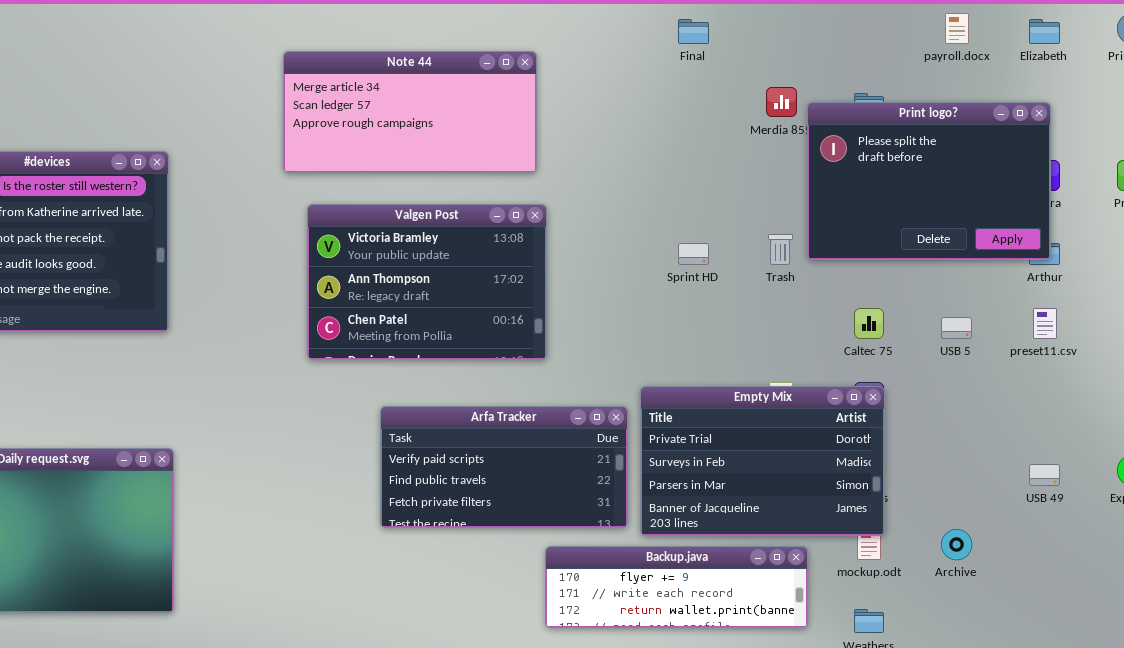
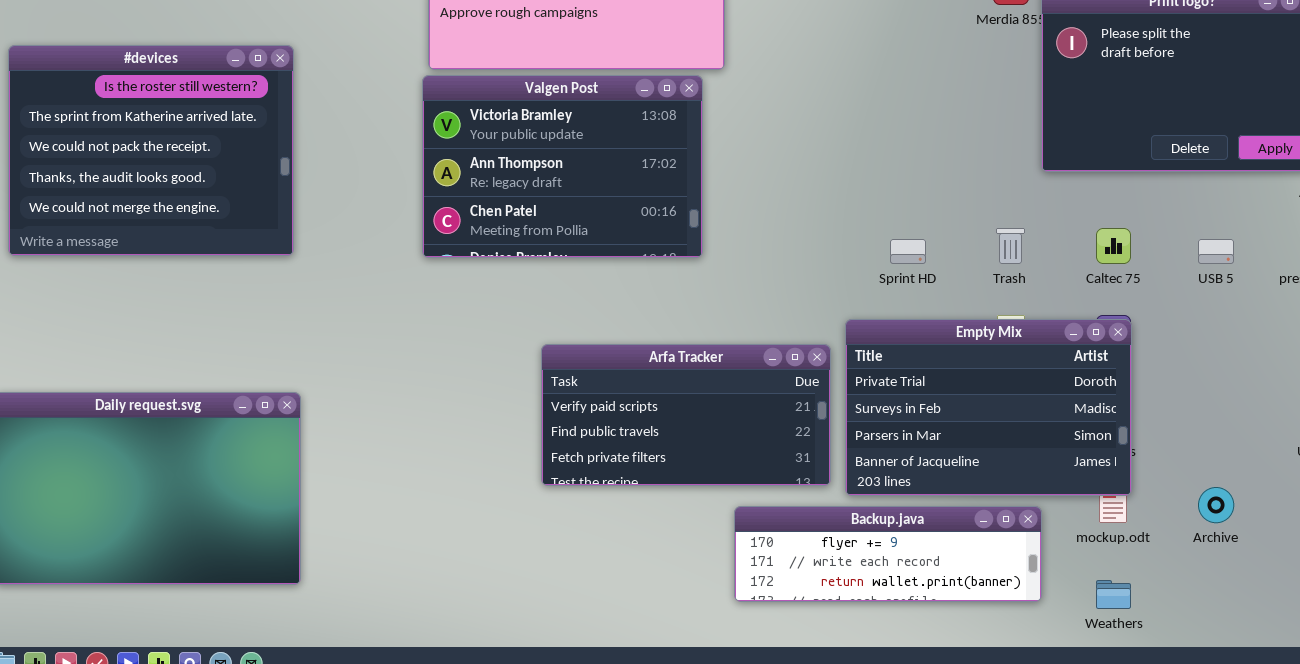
Valgen Post: [307,204,547,360] -> [422,75,703,258], moved
Trash: [768,234,793,265] -> [996,228,1025,264], moved
Sprint HD: [678,243,709,265] -> [890,239,926,264], moved

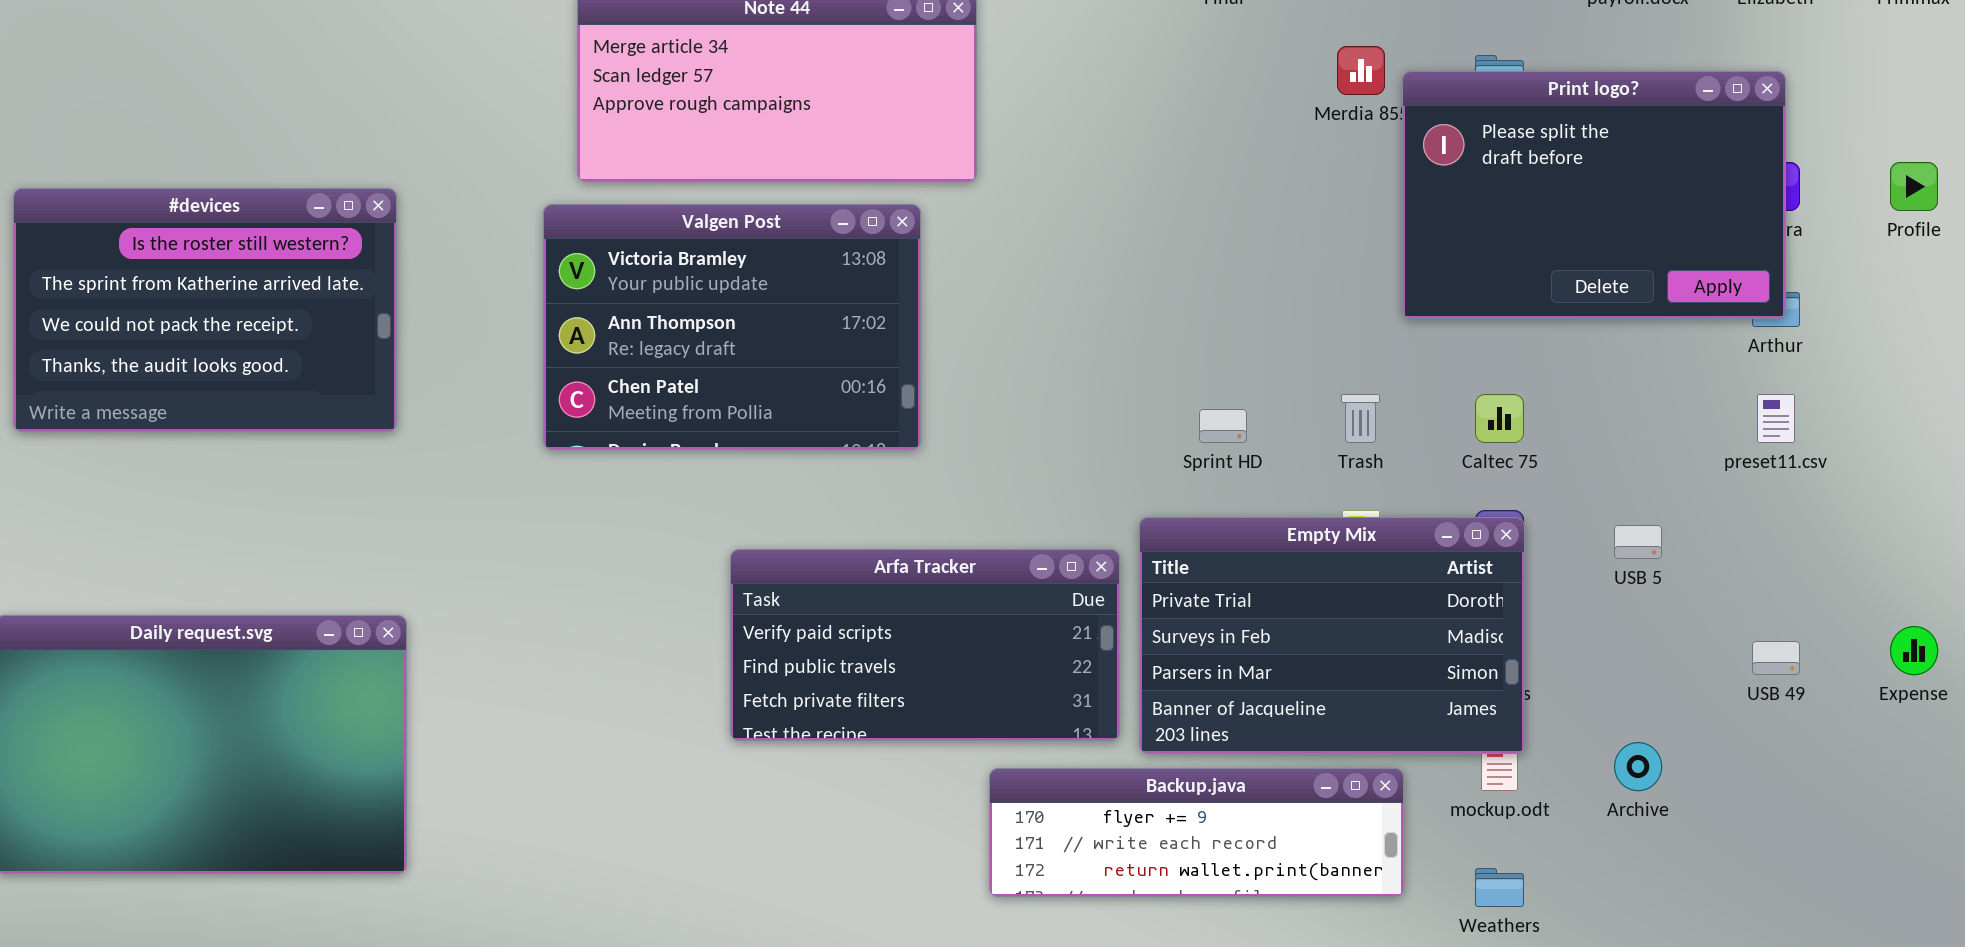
#devices: [8,45,294,256] -> [13,188,397,432], resized
Valgen Post: [422,75,703,258] -> [543,204,921,450], moved
USB 5: [1198,239,1234,264] -> [1614,525,1662,559], moved

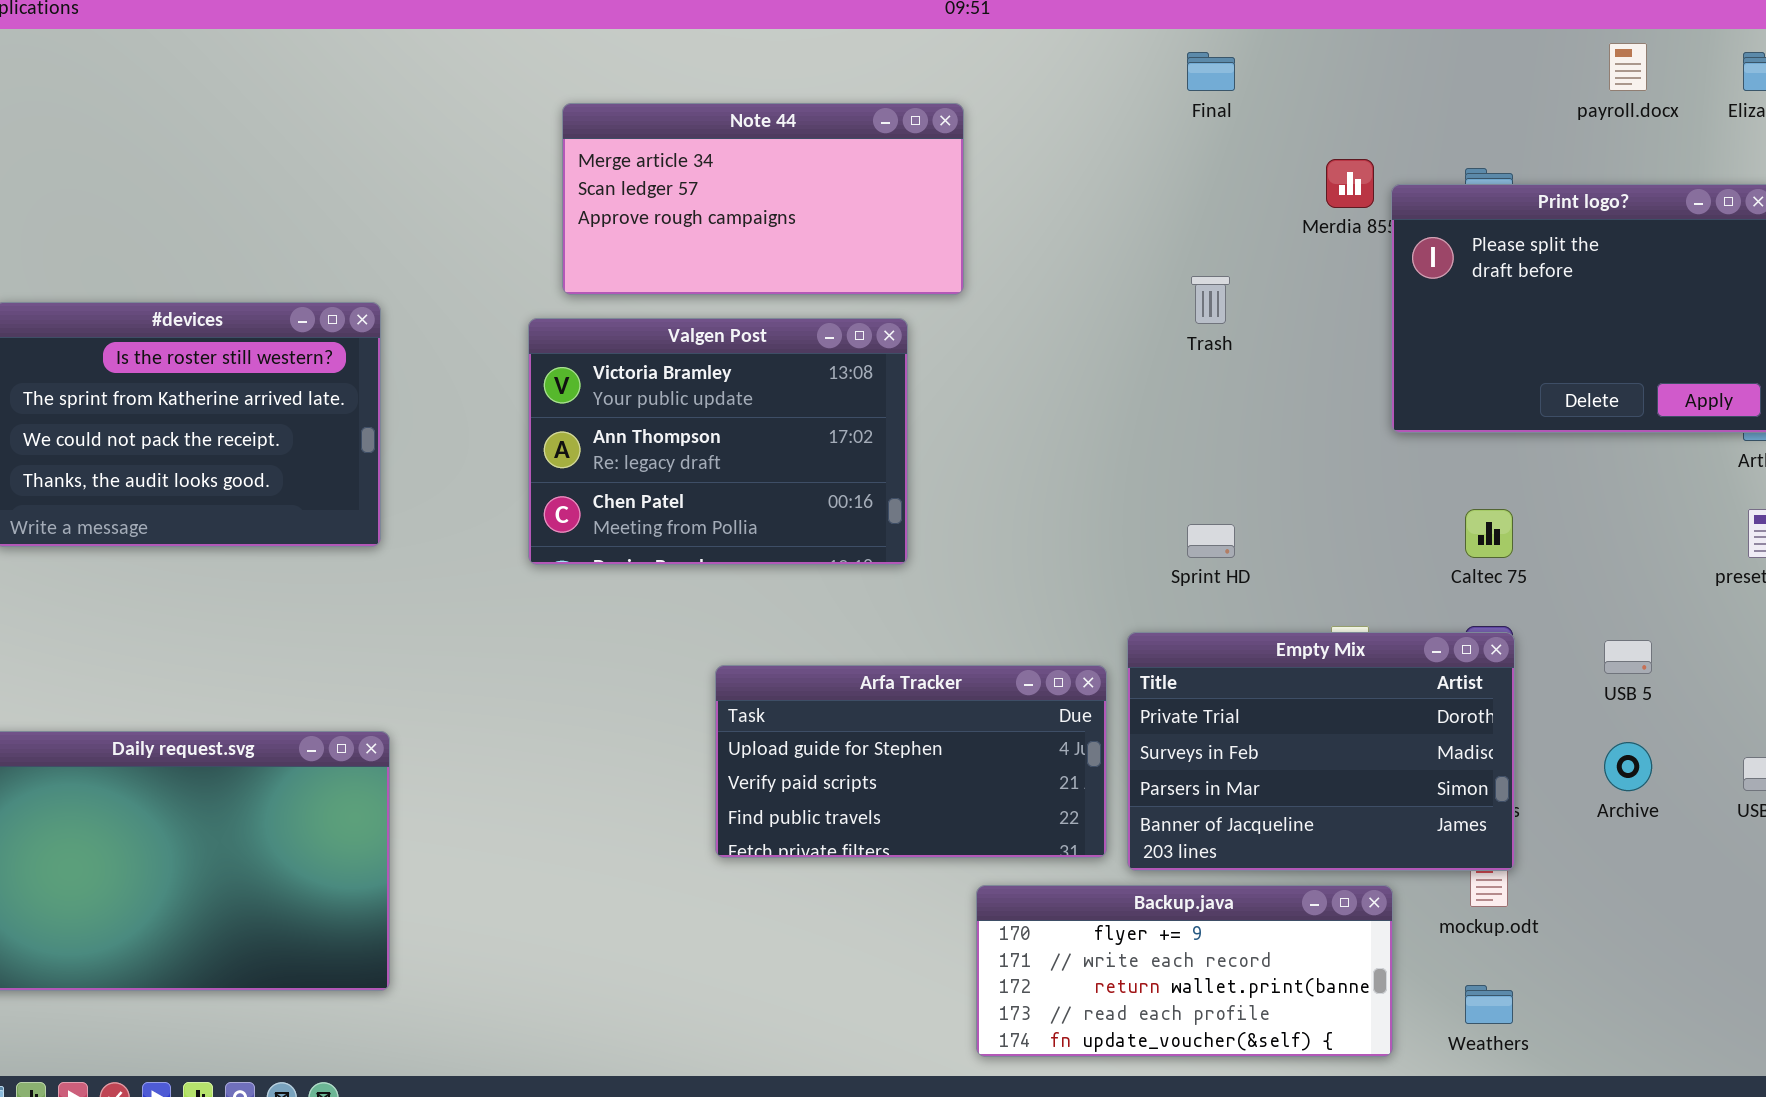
Trash: [1341,394,1380,443] -> [1191,276,1230,324], moved
Arfa Tracker: [730,549,1120,741] -> [715,665,1107,858], scrolled up 1 row
Archive: [1614,742,1662,791] -> [1604,742,1652,791], moved
Backup.java: [989,768,1404,897] -> [976,885,1393,1057], resized

